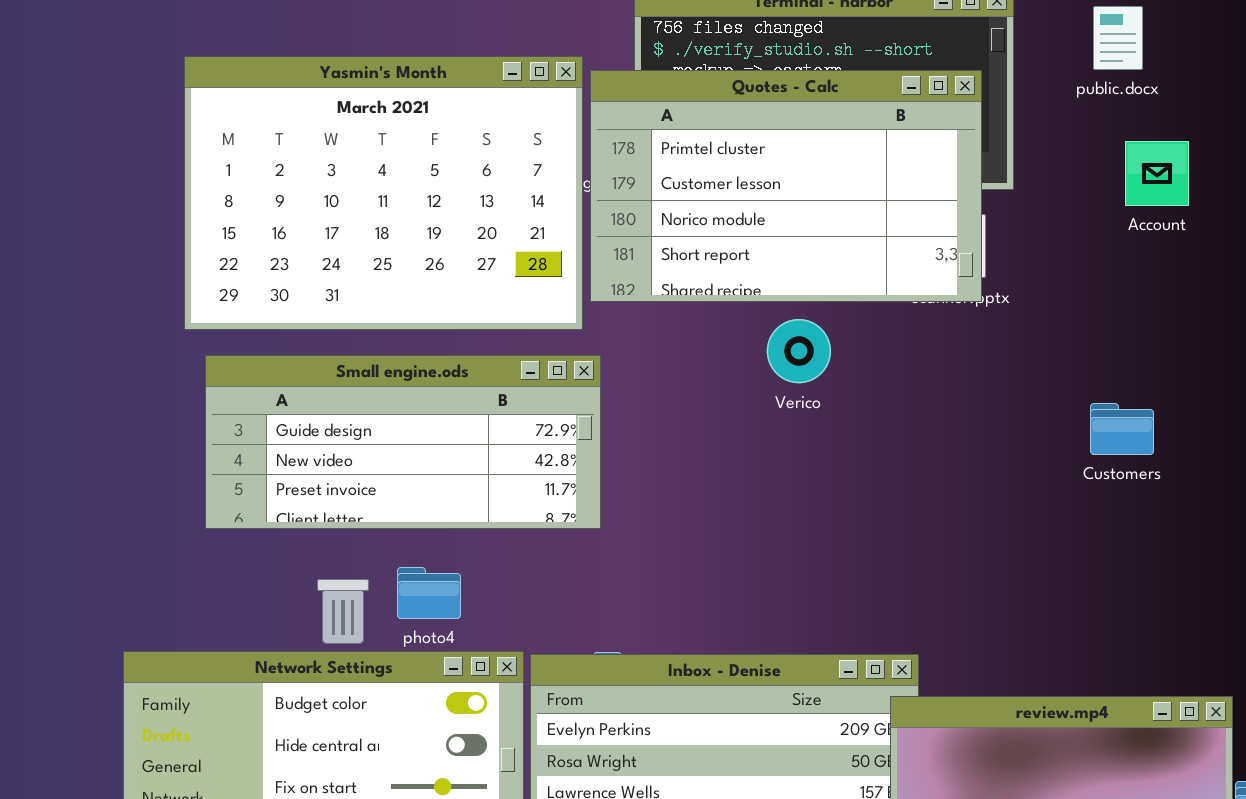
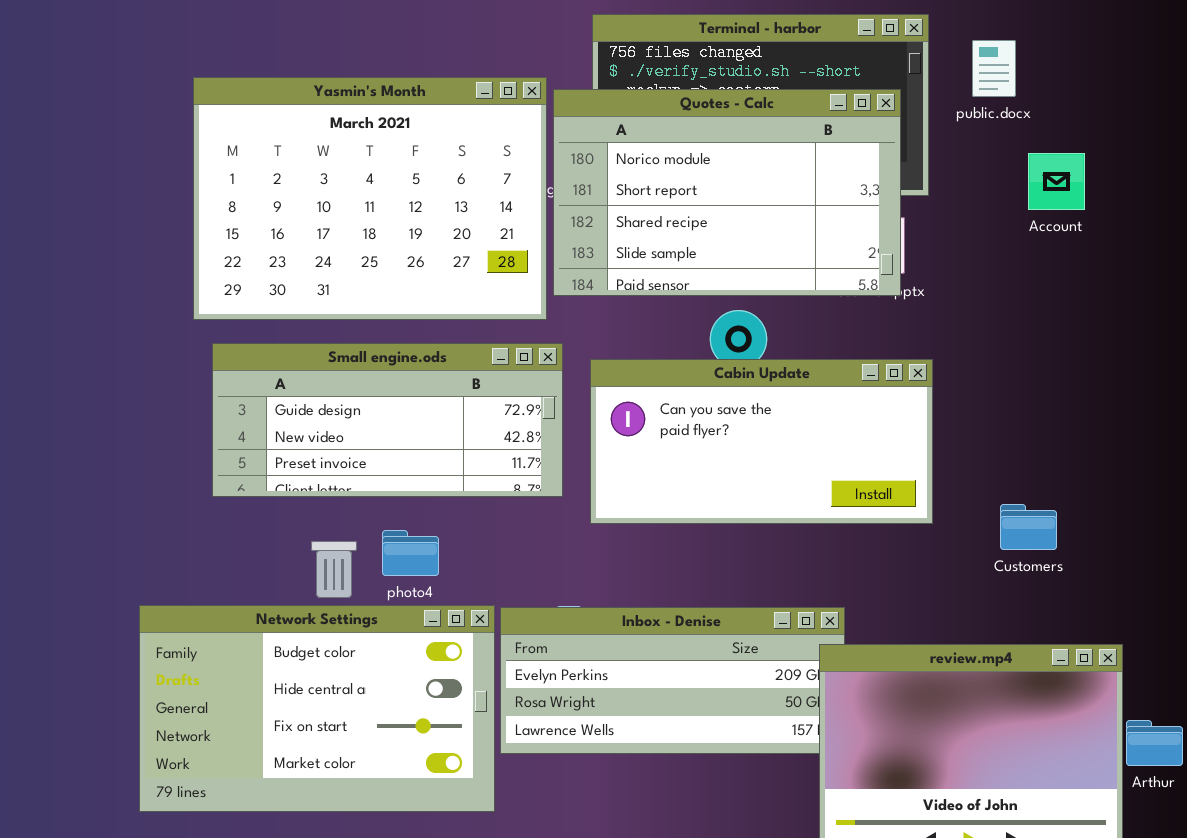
public.docx: [1093,6,1143,70] -> [972,40,1016,97], moved
Quotes - Calc: [590,70,982,302] -> [553,89,901,296], scrolled down 2 rows
Cabin Update: none -> [590,359,933,524], opened
Customers: [1090,403,1154,455] -> [1000,504,1057,550], moved

